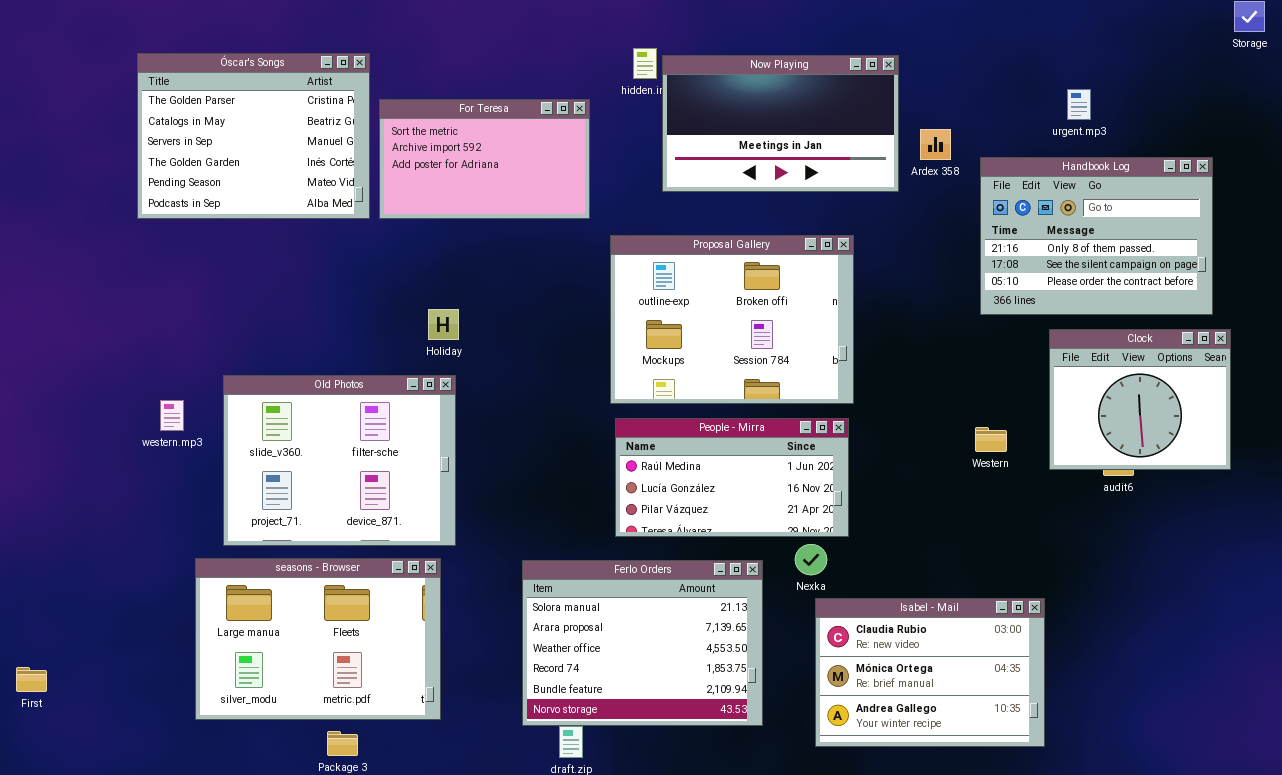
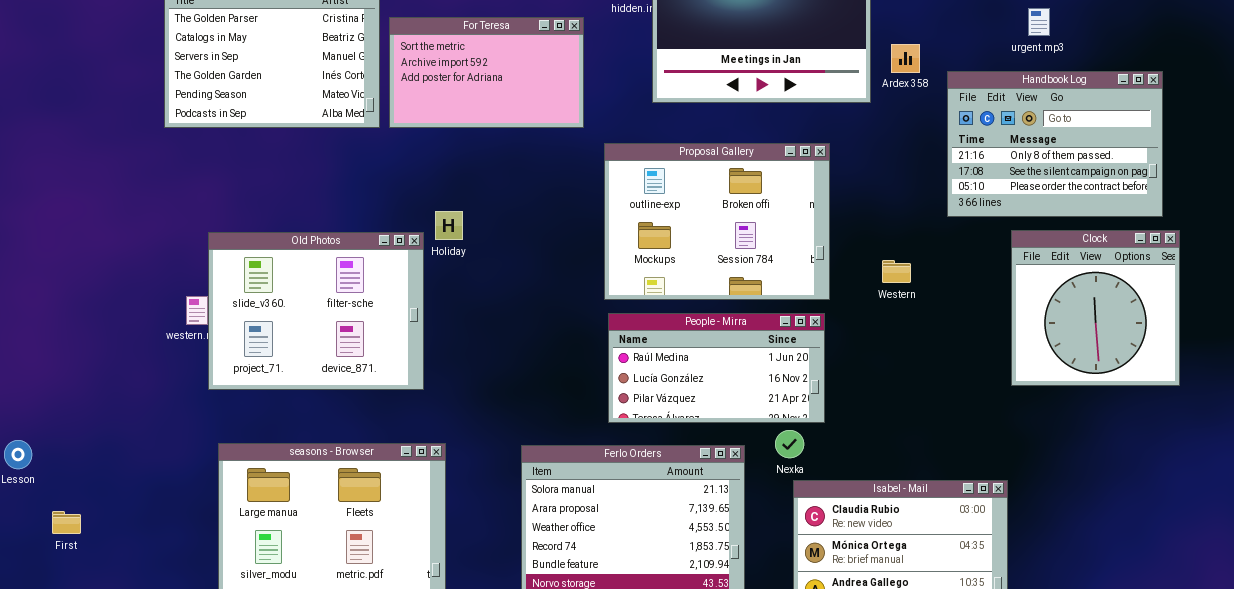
Clock: [1049,329,1231,470] -> [1011,230,1180,386], resized
Old Photos: [223,375,456,546] -> [208,232,424,390], moved
Western: [975,427,1007,452] -> [882,260,911,283], moved
First: [16,667,47,692] -> [52,511,81,534], moved

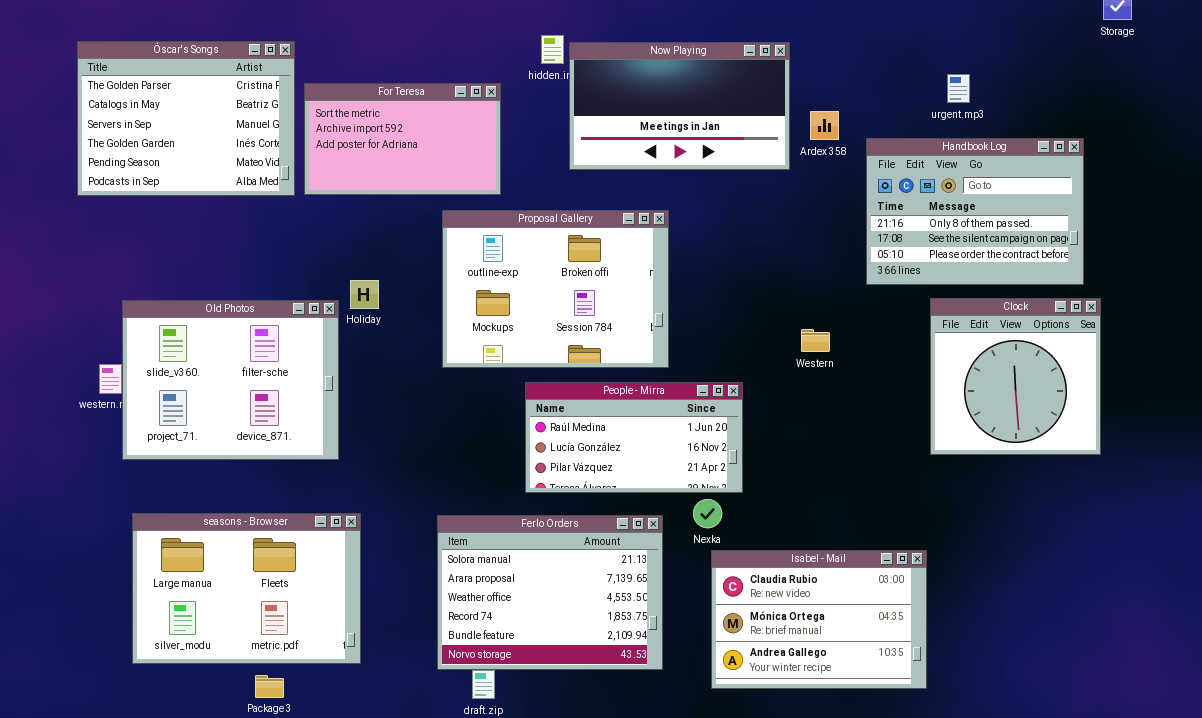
Proposal Gallery: [604,143,830,300] -> [442,210,669,368], moved

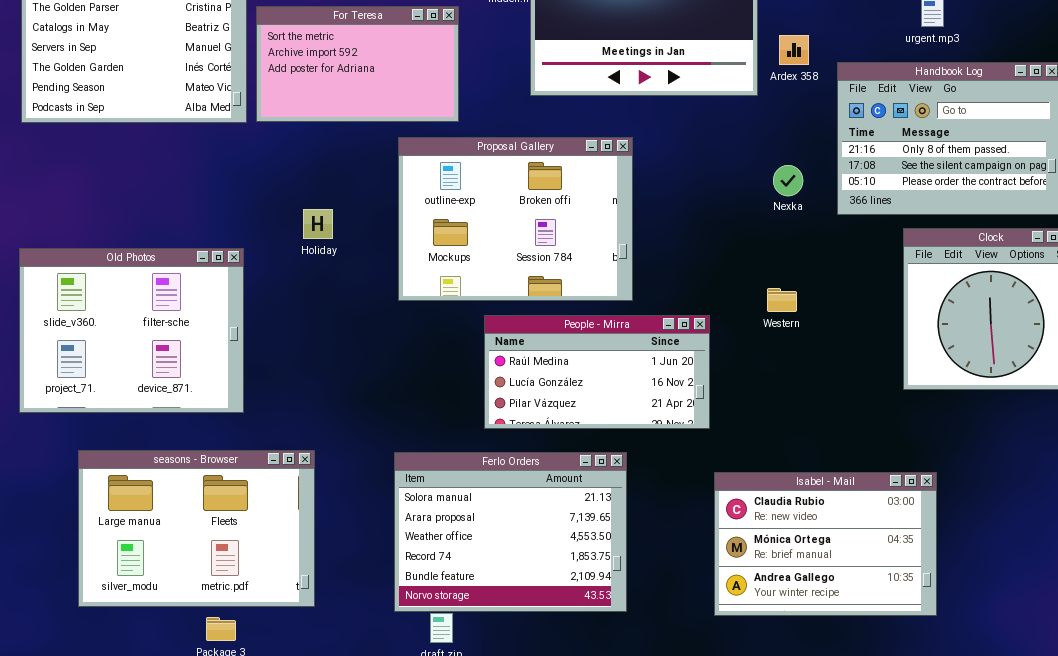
Old Photos: [122,300,339,460] -> [19,248,244,413], moved
Western: [801,329,830,352] -> [767,288,797,312], moved
Nexka: [693,499,722,528] -> [773,165,803,196], moved
Isabel - Mail: [711,550,927,689] -> [714,472,937,616], moved

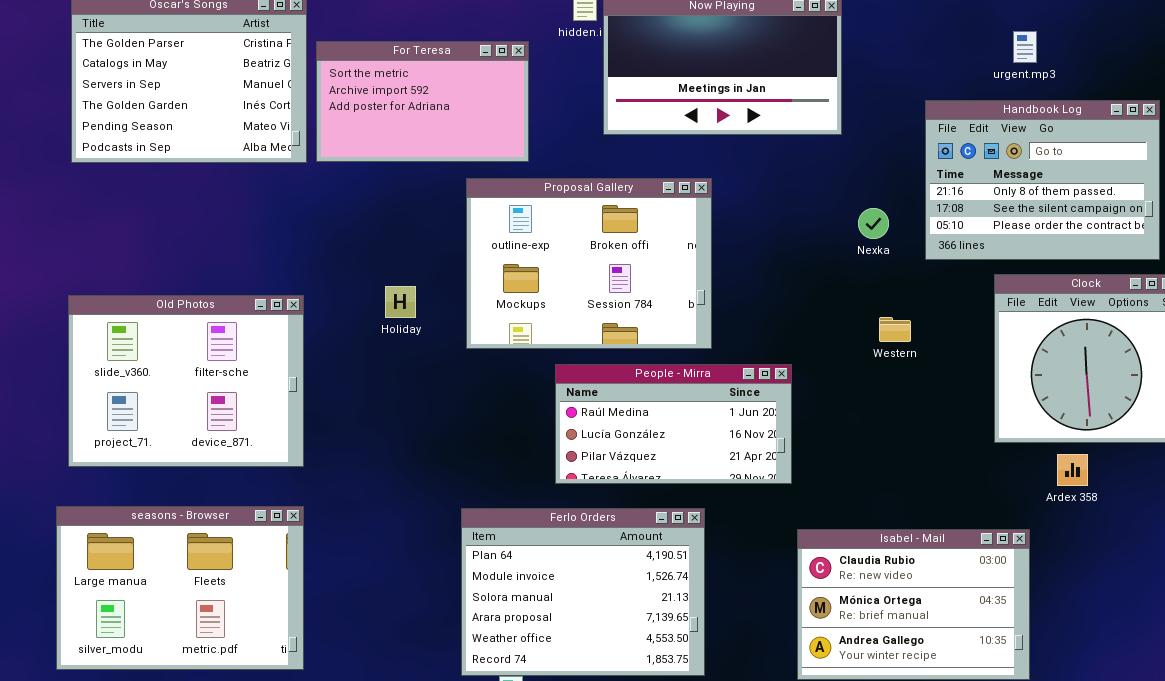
Ardex 358: [779,35,809,65] -> [1057,454,1088,486], moved
Holiday: [303,209,333,239] -> [385,286,416,318], moved
Western: [767,288,797,312] -> [879,317,911,342], moved
seasons - Browser: [78,450,315,607] -> [56,506,304,670], moved
Ferlo Orders: [394,452,627,612] -> [461,508,705,676], scrolled up 2 rows

